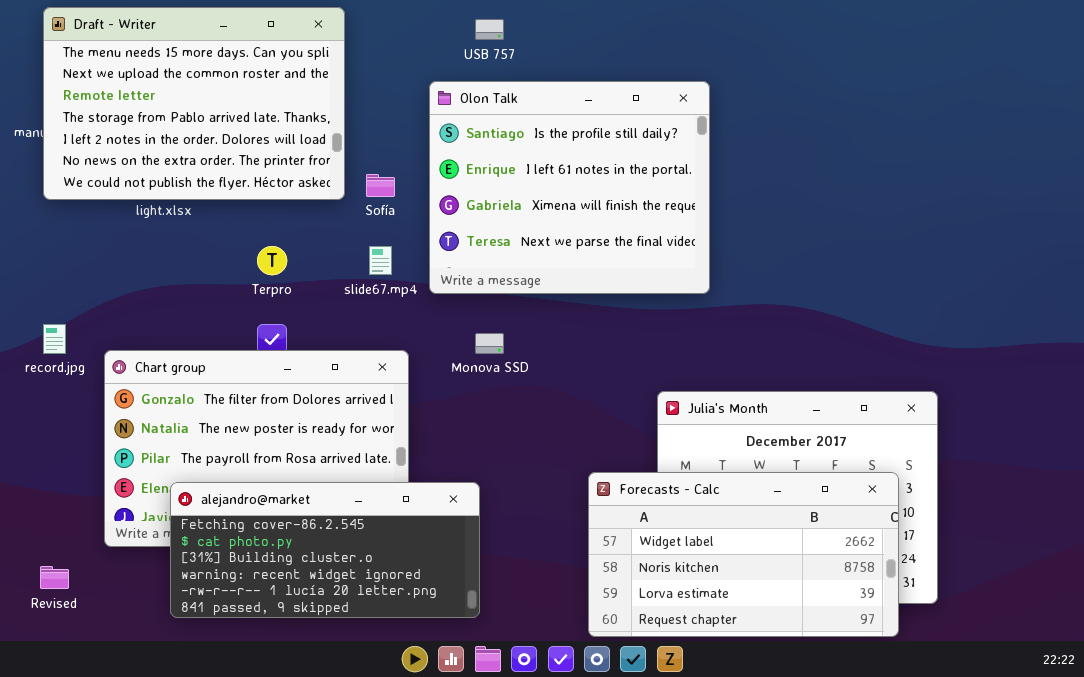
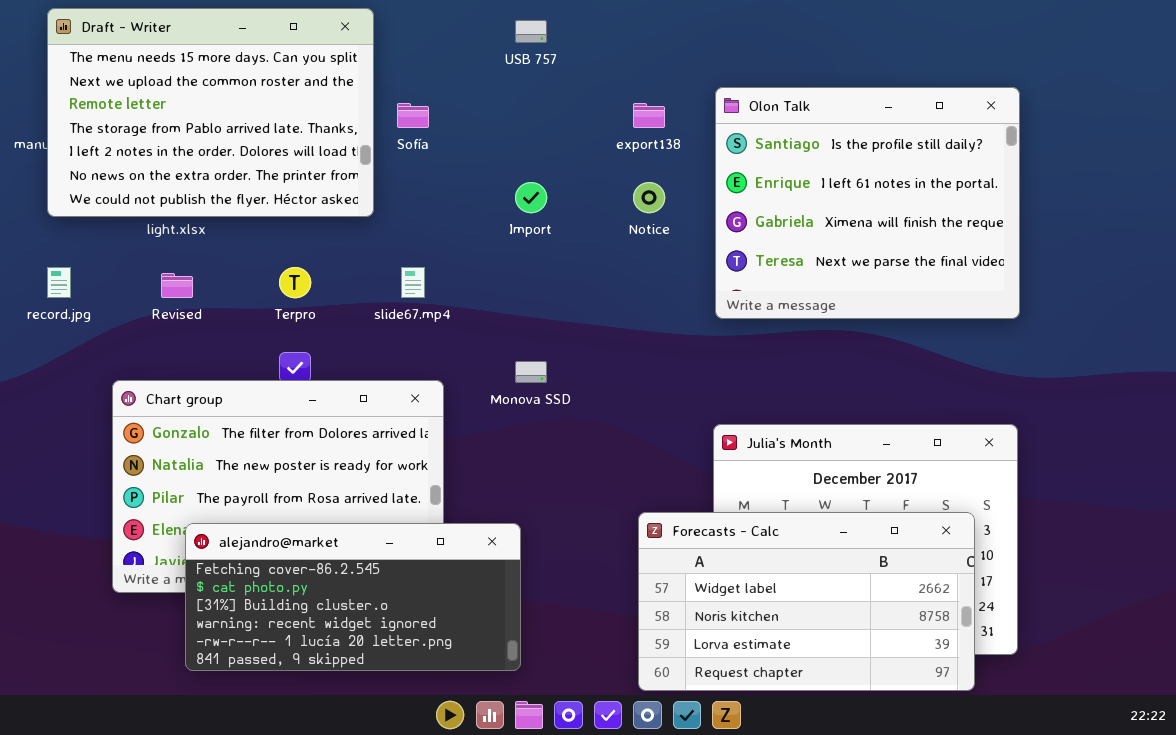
Olon Talk: [429,81,710,294] -> [715,87,1020,319], moved
Sofía: [366,174,395,197] -> [397,103,429,128], moved
record.jpg: [43,324,66,354] -> [47,267,71,298], moved
Revised: [40,566,69,589] -> [161,273,193,298], moved

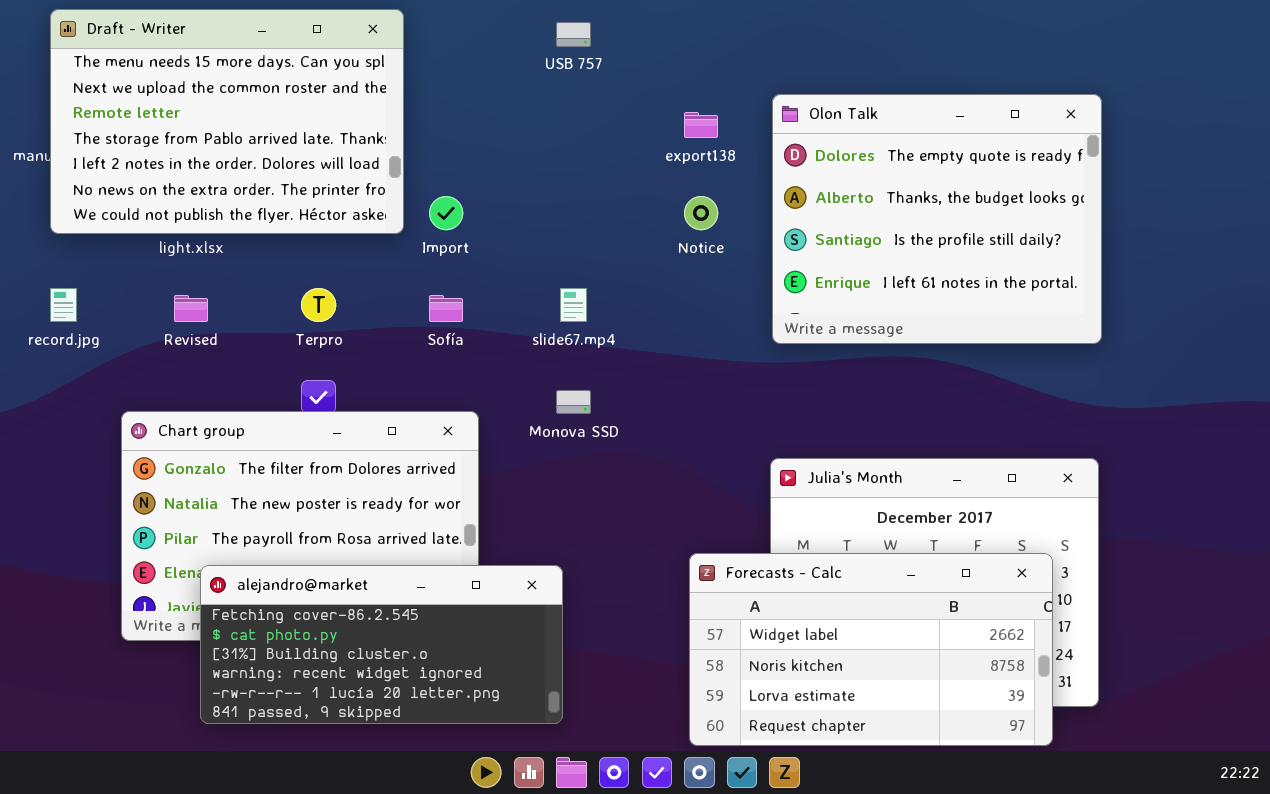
Olon Talk: [715,87,1020,319] -> [772,94,1102,344], scrolled up 2 rows
Sofía: [397,103,429,128] -> [429,295,463,322], moved
Import: [515,182,547,213] -> [429,196,463,230], moved
slide67.mp4: [401,267,425,298] -> [560,288,587,322], moved

